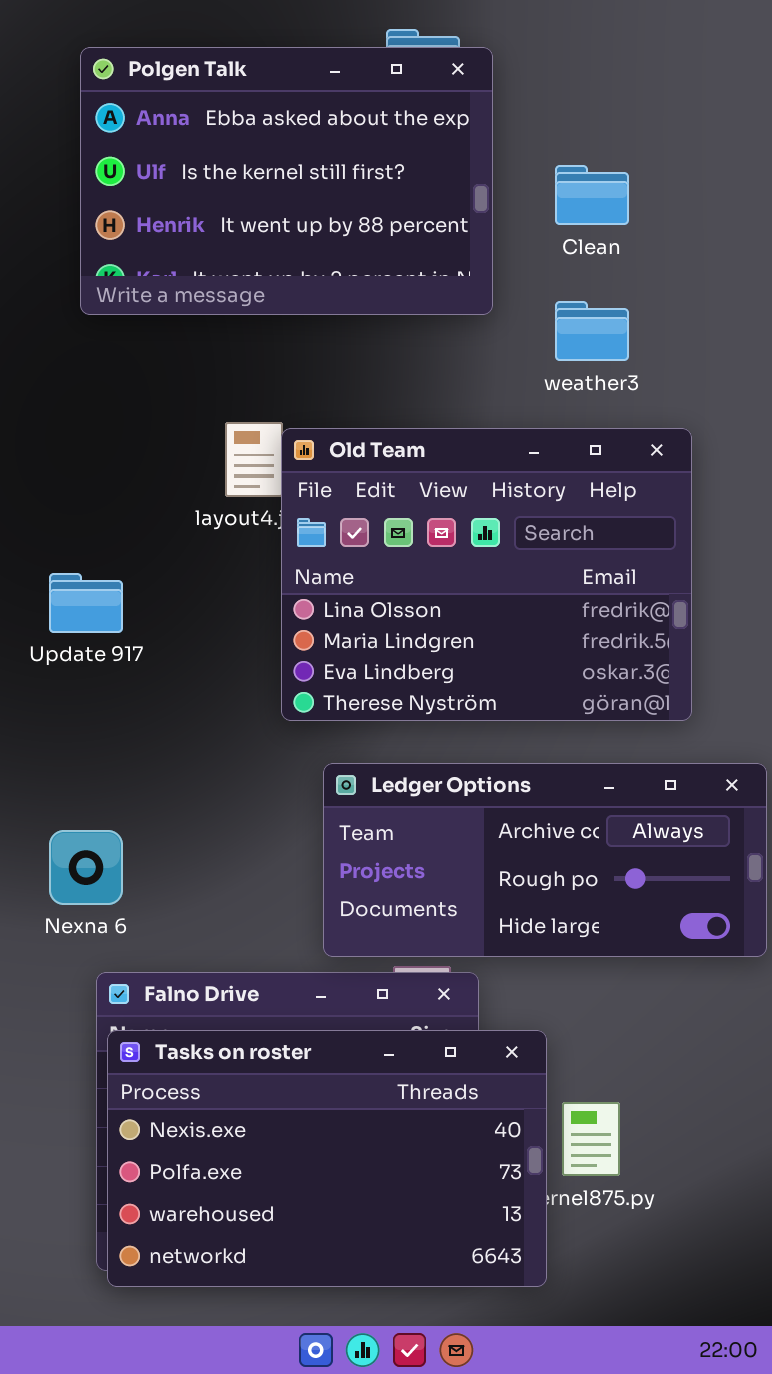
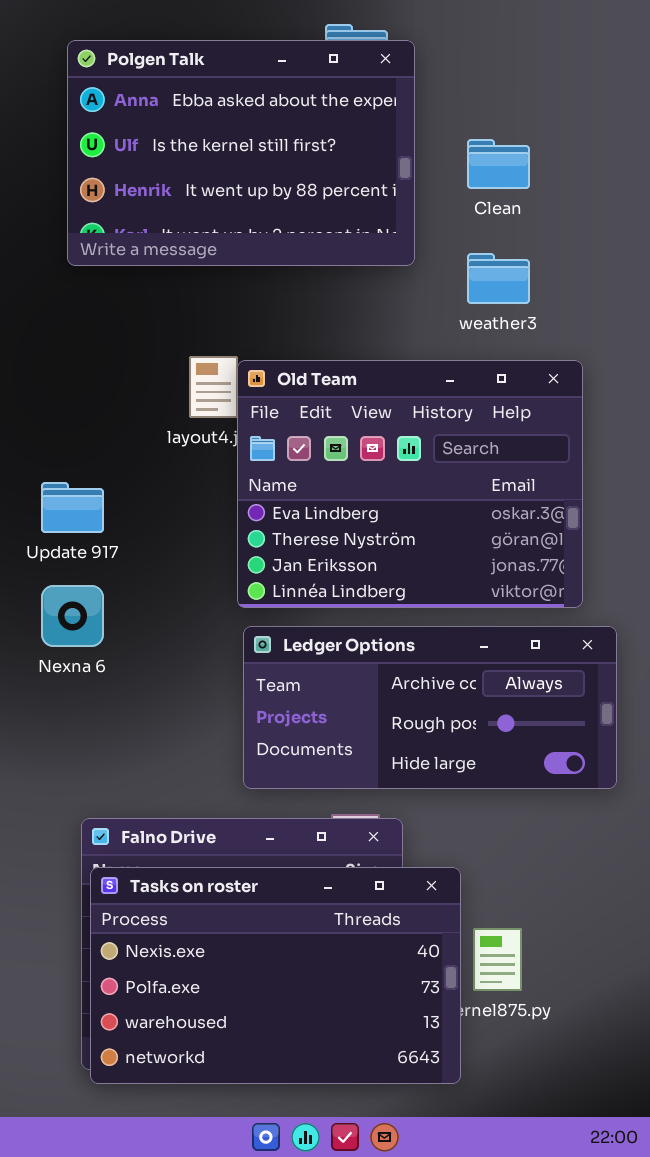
Old Team: [281,428,692,721] -> [237,360,583,608], scrolled down 2 rows
Ledger Options: [323,763,767,957] -> [243,626,617,789], moved
Nexna 6: [49,830,123,905] -> [41,585,104,647], moved

